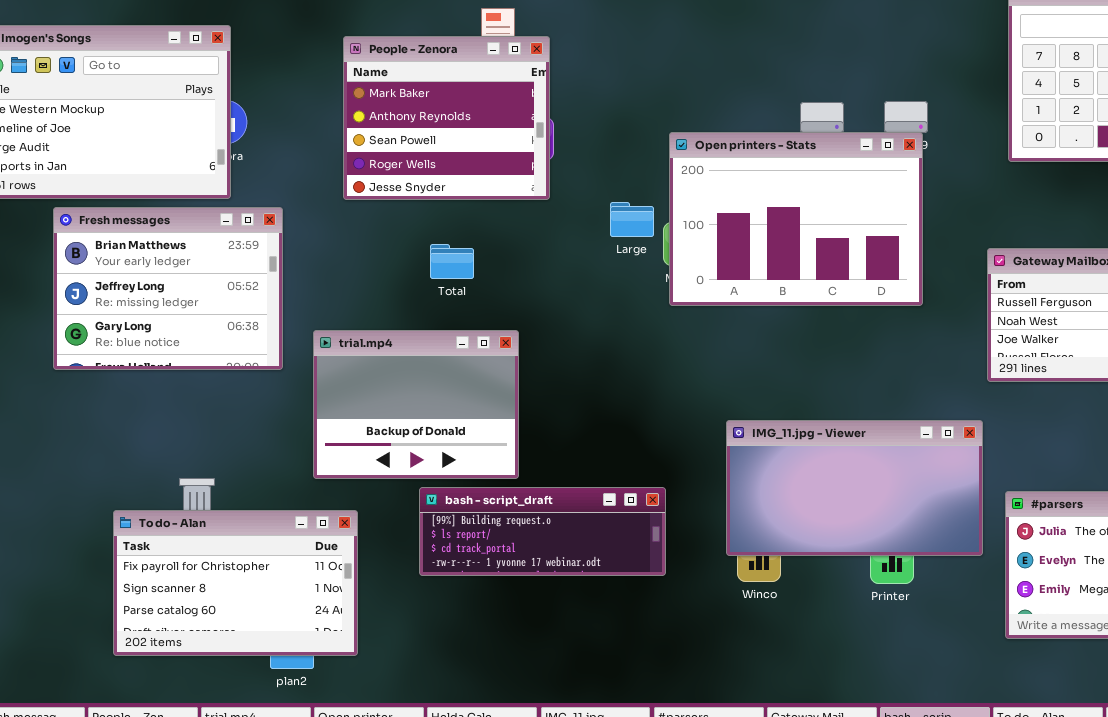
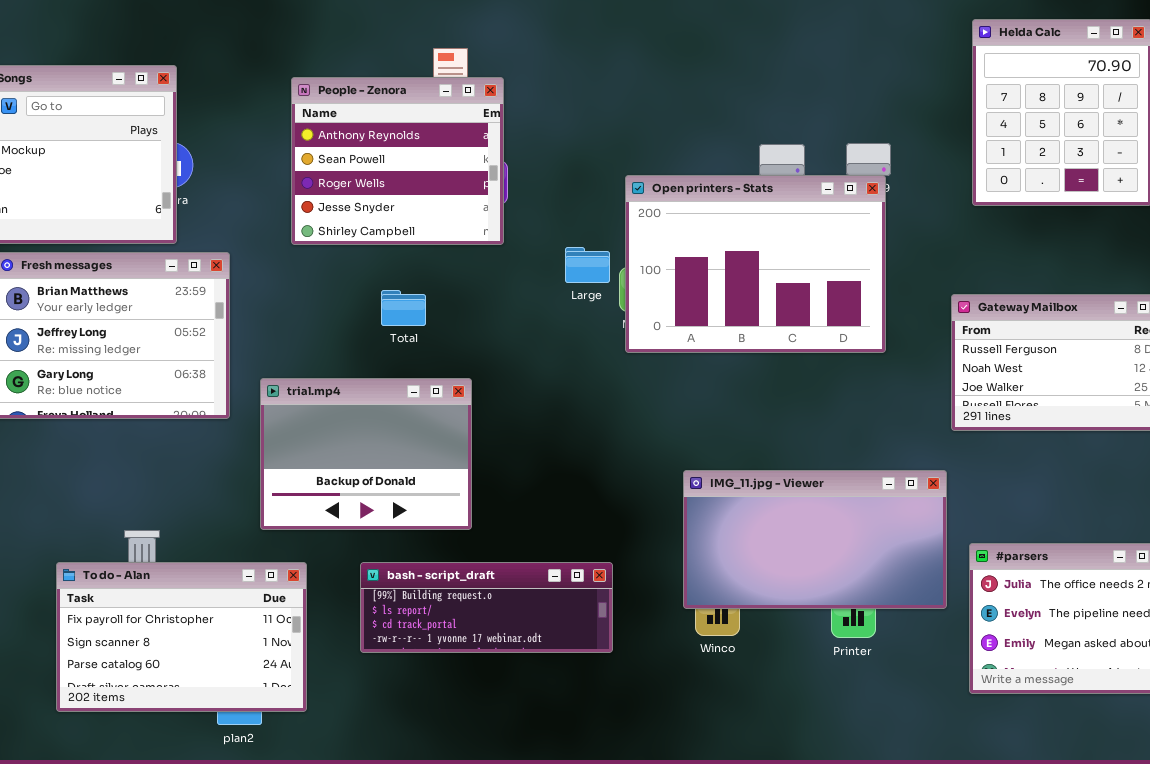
People - Zenora: [343,36,550,200] -> [291,77,504,245], scrolled down 1 row
bash - script_draft: [419,487,666,576] -> [360,562,613,653], moved

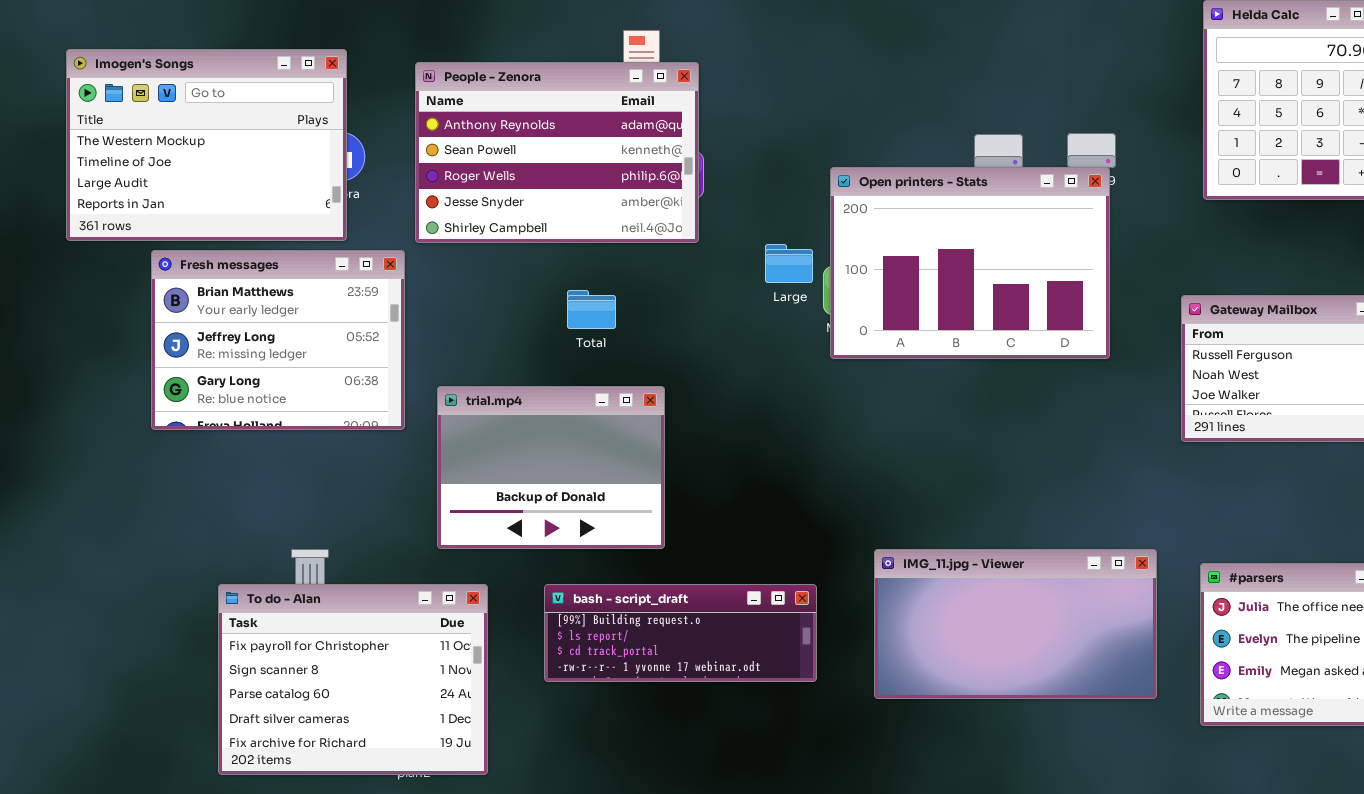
People - Zenora: [291,77,504,245] -> [415,62,699,243], resized
IMG_11.jpg - Viewer: [683,470,947,609] -> [874,549,1157,699], moved
To do - Alan: [56,562,307,712] -> [218,584,488,775], resized

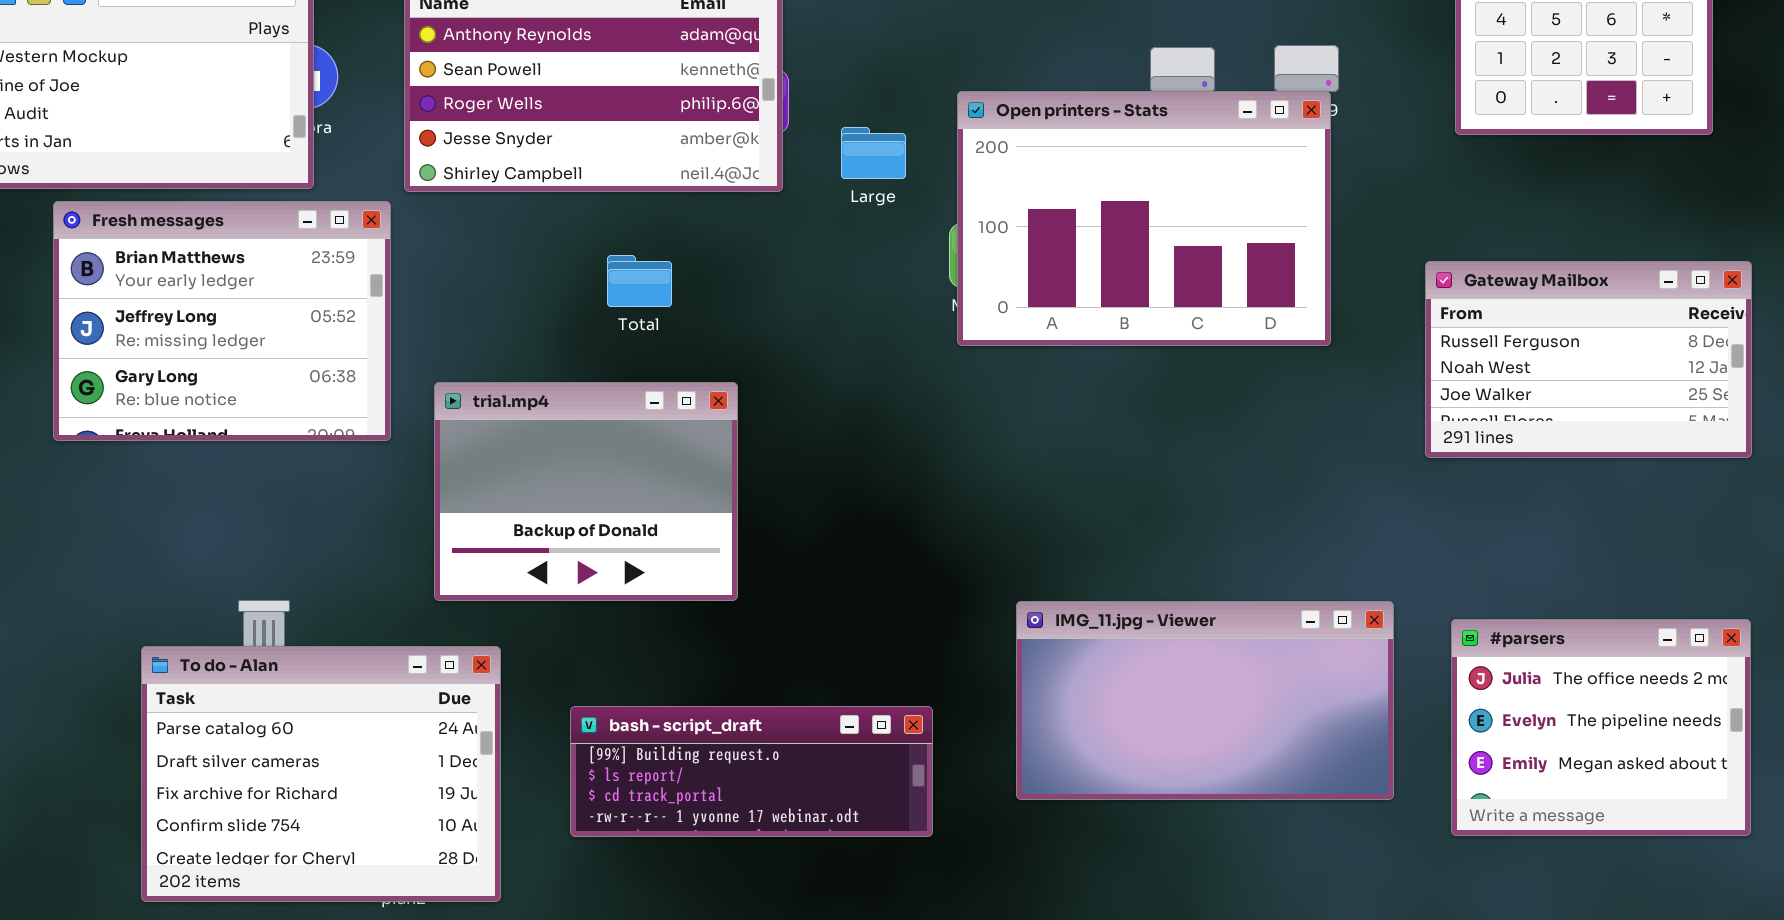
Large: [765,244,813,283] -> [841,127,906,179], moved
To do - Alan: [218,584,488,775] -> [141,646,501,902], scrolled down 2 rows
bash - script_draft: [544,584,817,682] -> [570,706,933,837], moved

